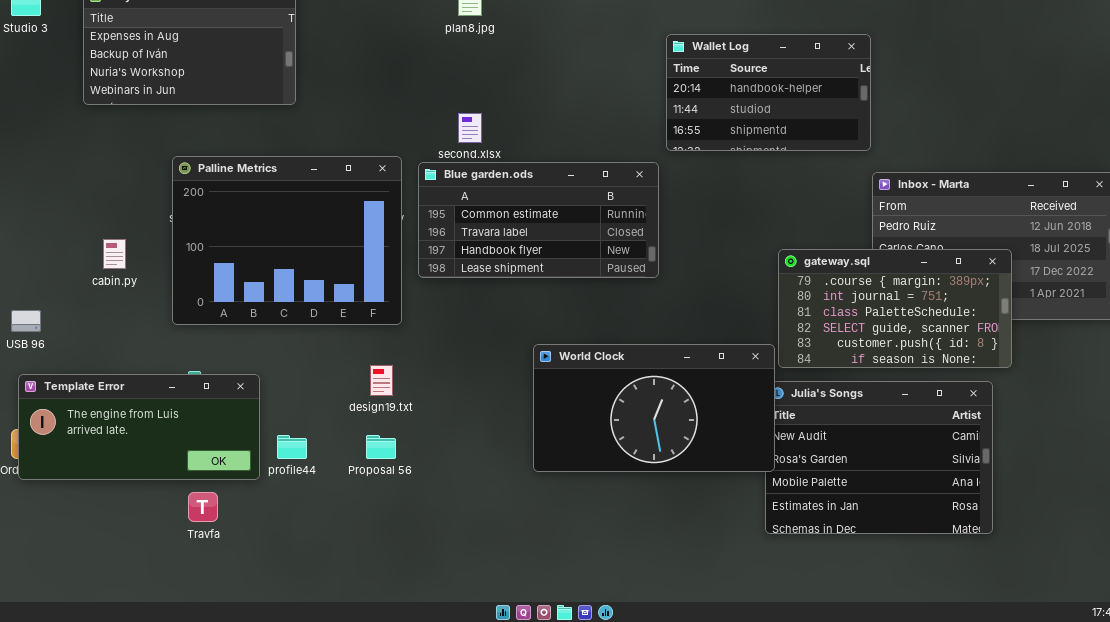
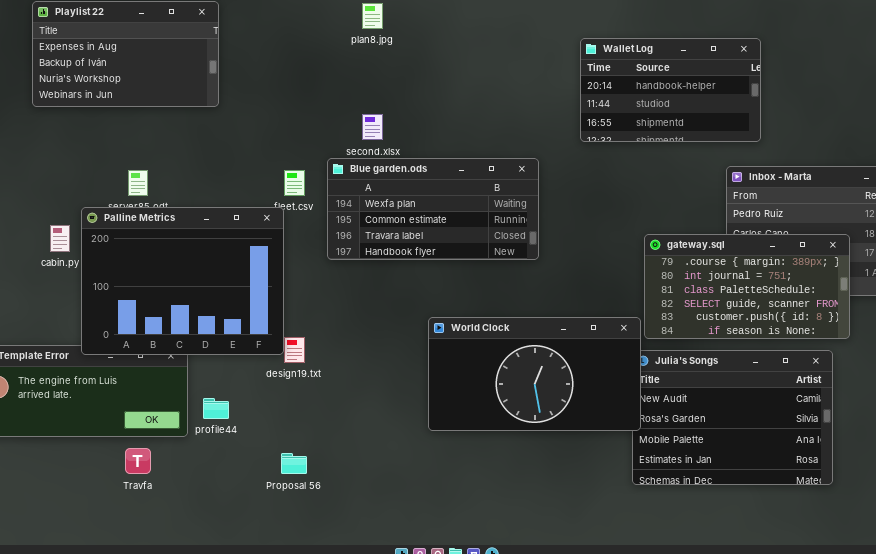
Wallet Log: [666,34,871,151] -> [580,38,761,142], moved
Palline Metrics: [172,156,402,325] -> [81,207,284,355], moved
Blue garden.ods: [418,162,659,278] -> [327,158,539,260], scrolled up 1 row
Proposal 56: [366,435,396,459] -> [281,453,307,474], moved

